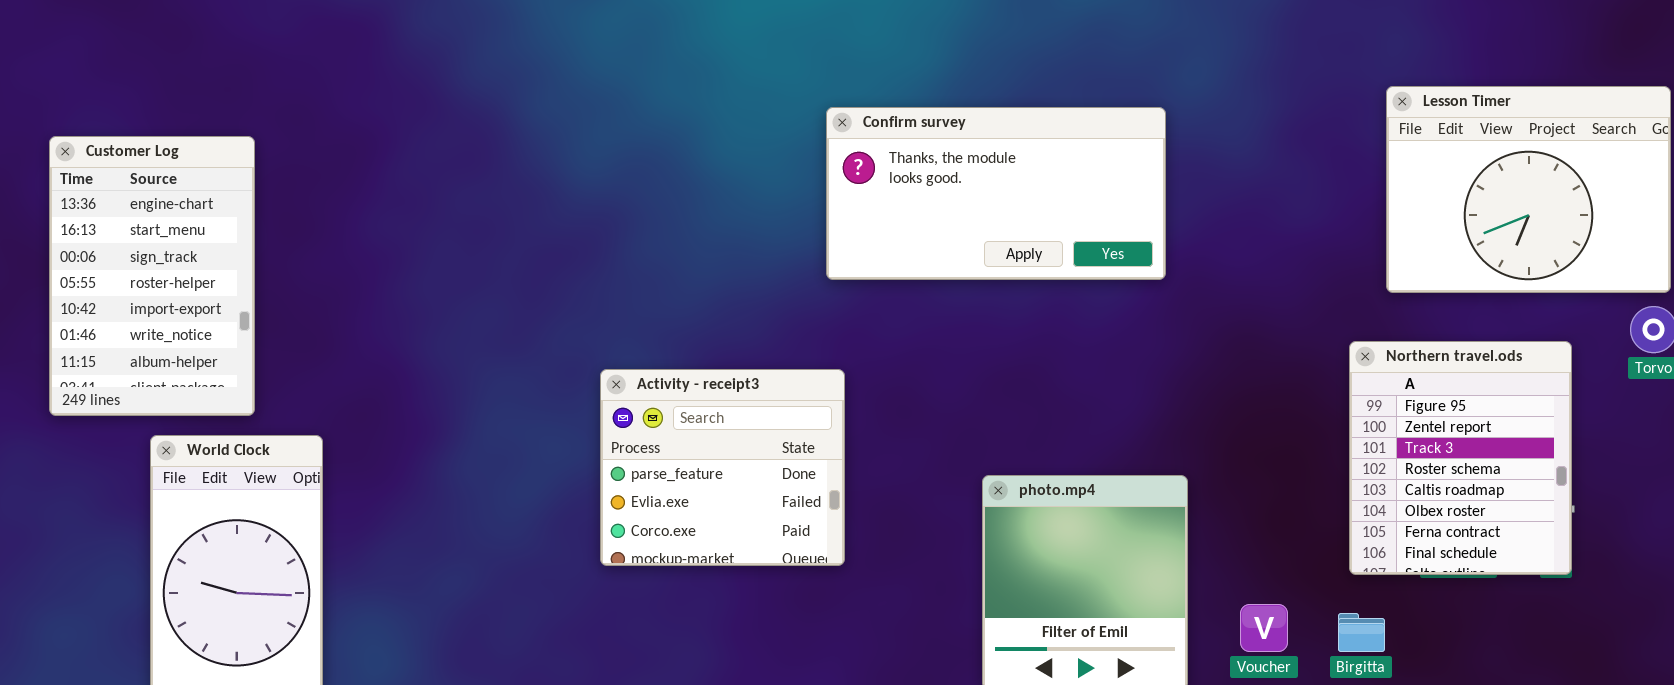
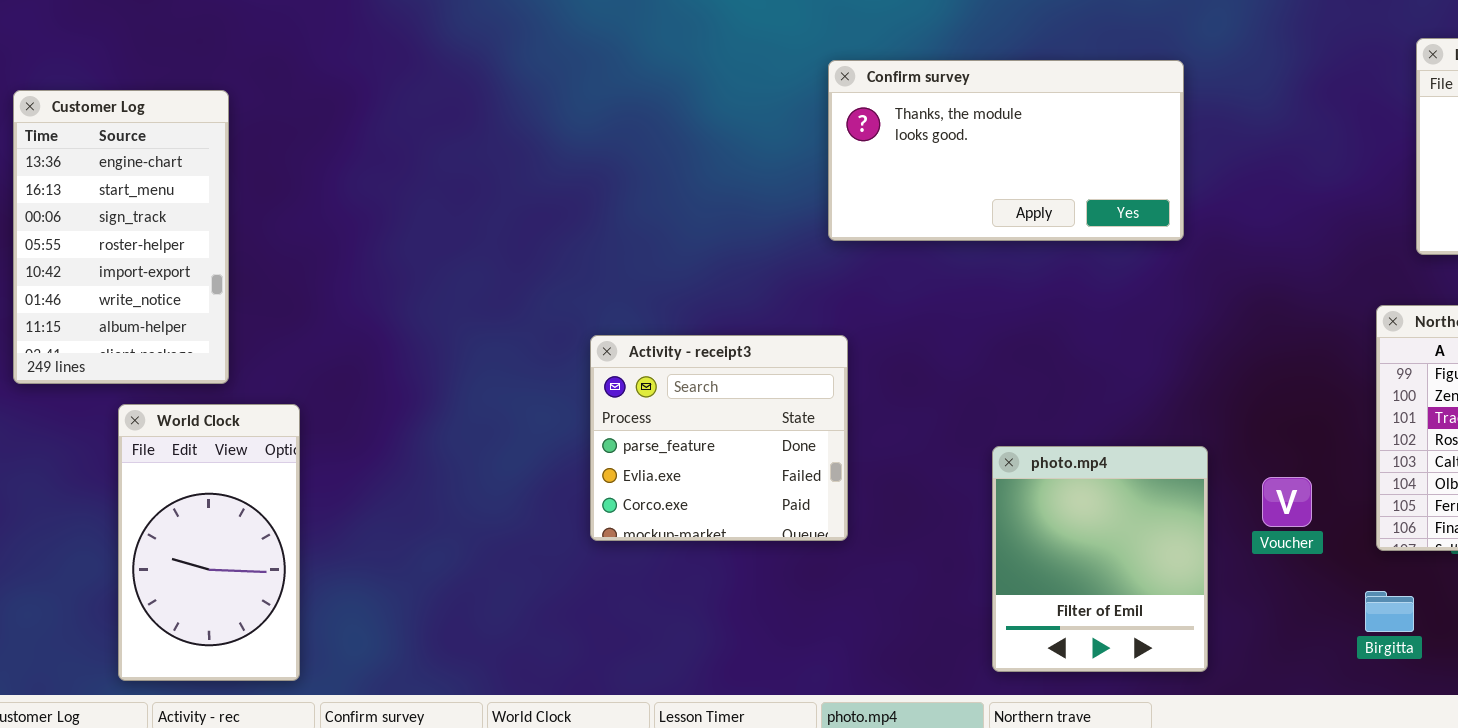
Voucher: [1240,604,1288,652] -> [1262,477,1312,527], moved

